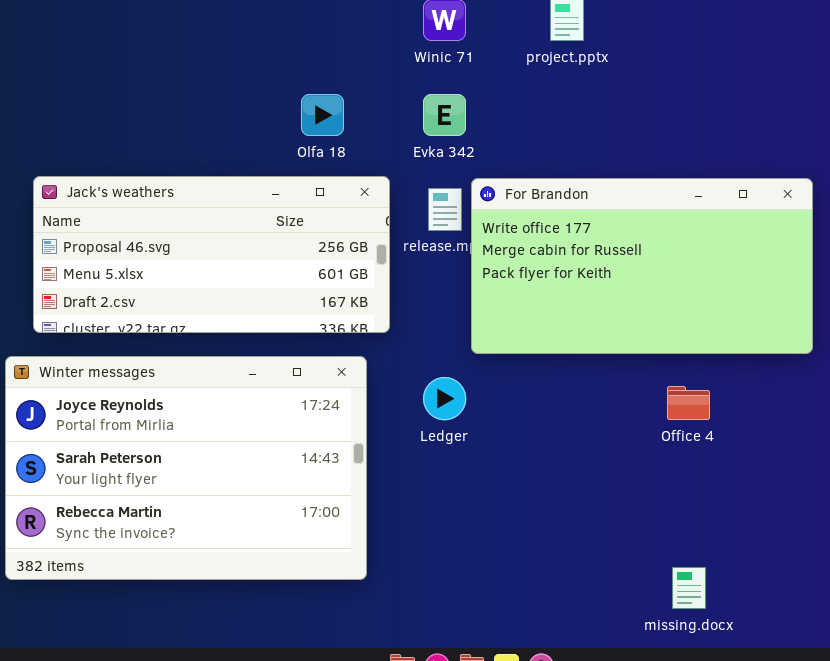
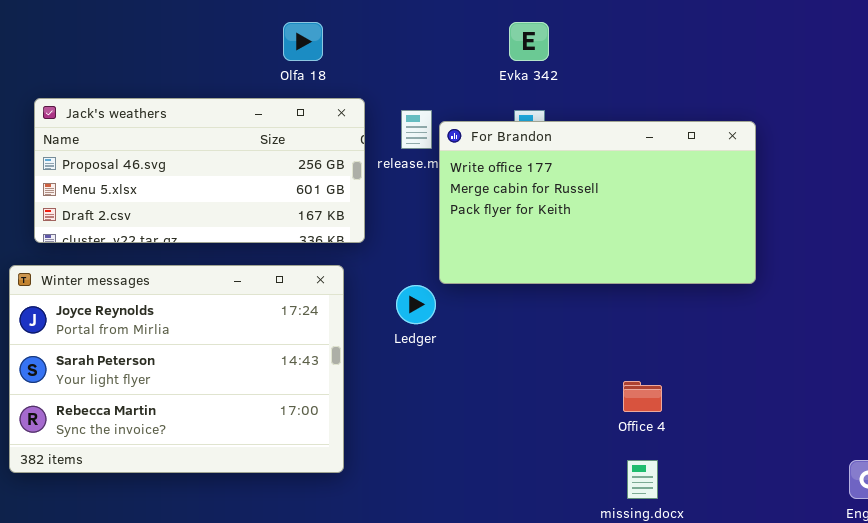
Evka 342: [423,94,466,136] -> [509,22,549,61], moved
For Brandon: [471,178,813,354] -> [439,121,756,284], moved
Office 4: [667,386,710,420] -> [623,381,662,412], moved

